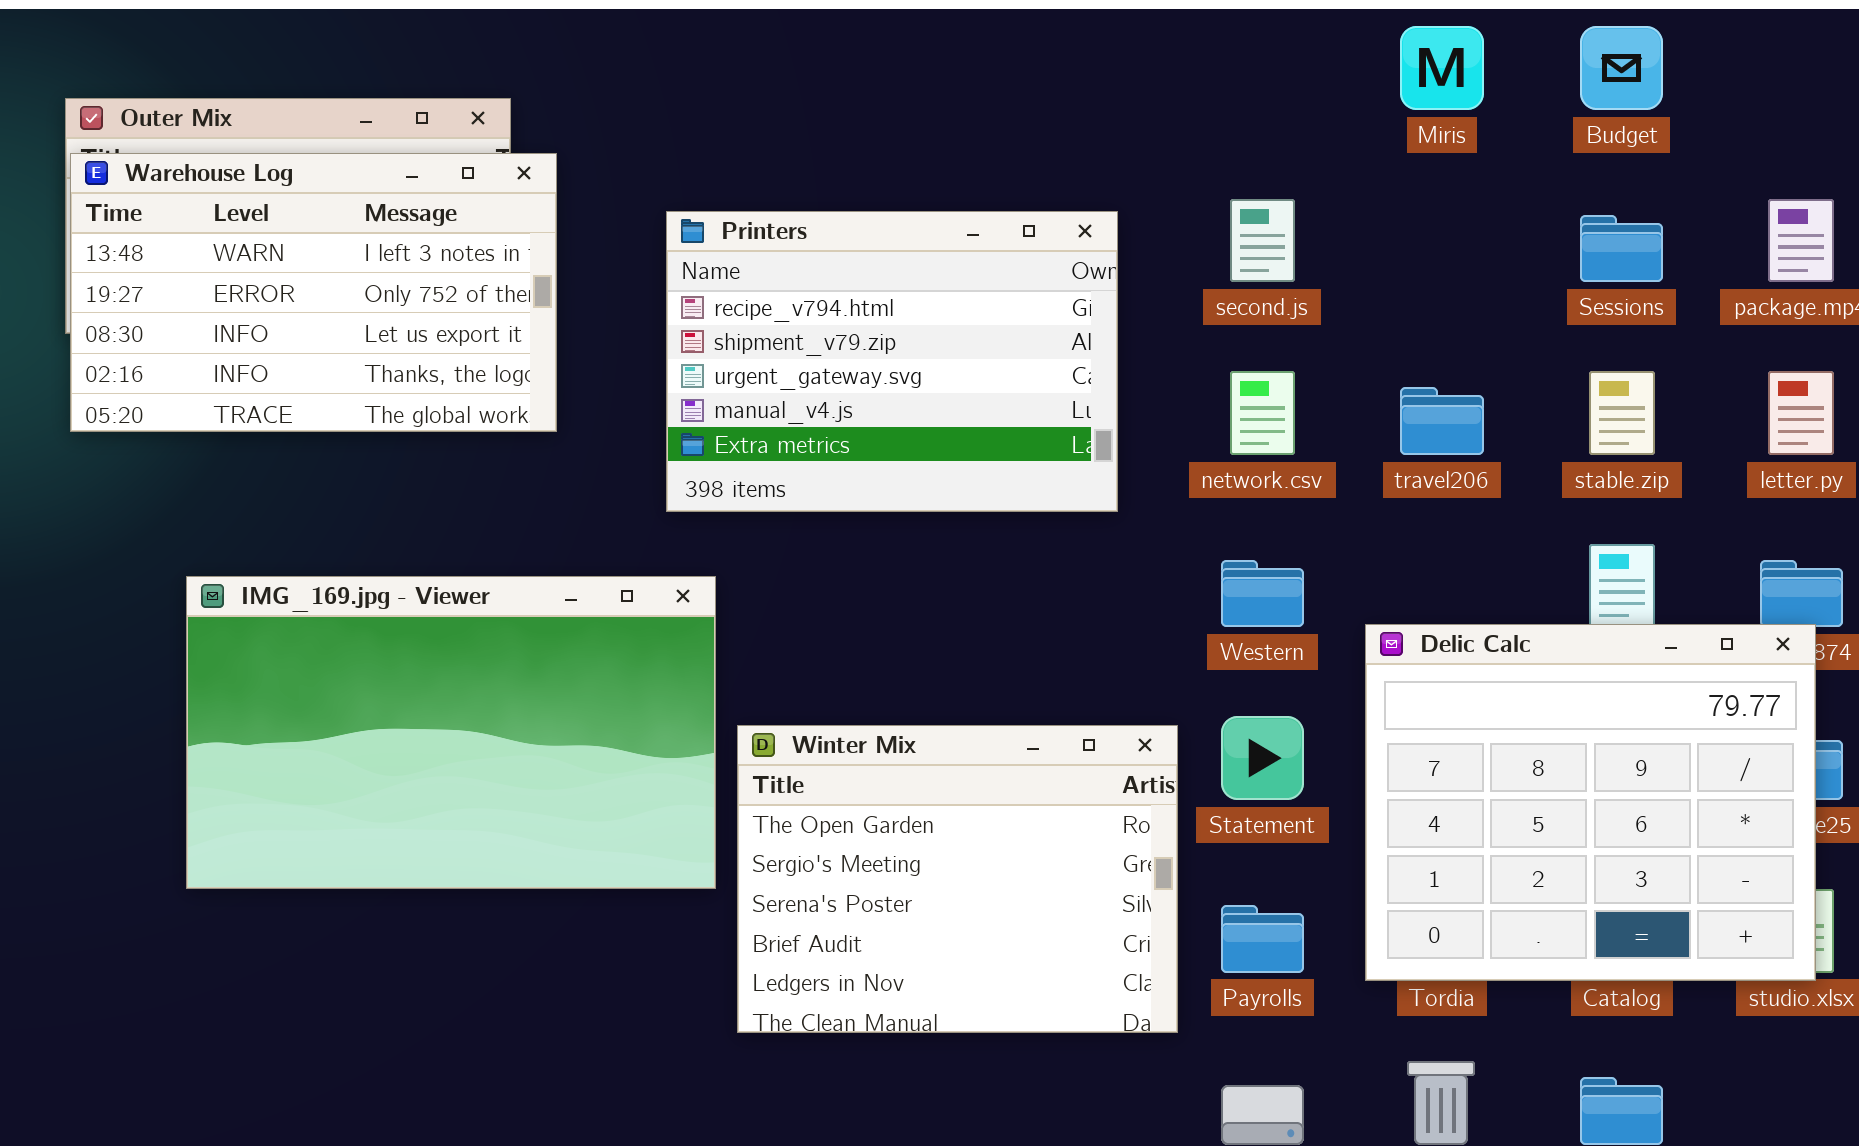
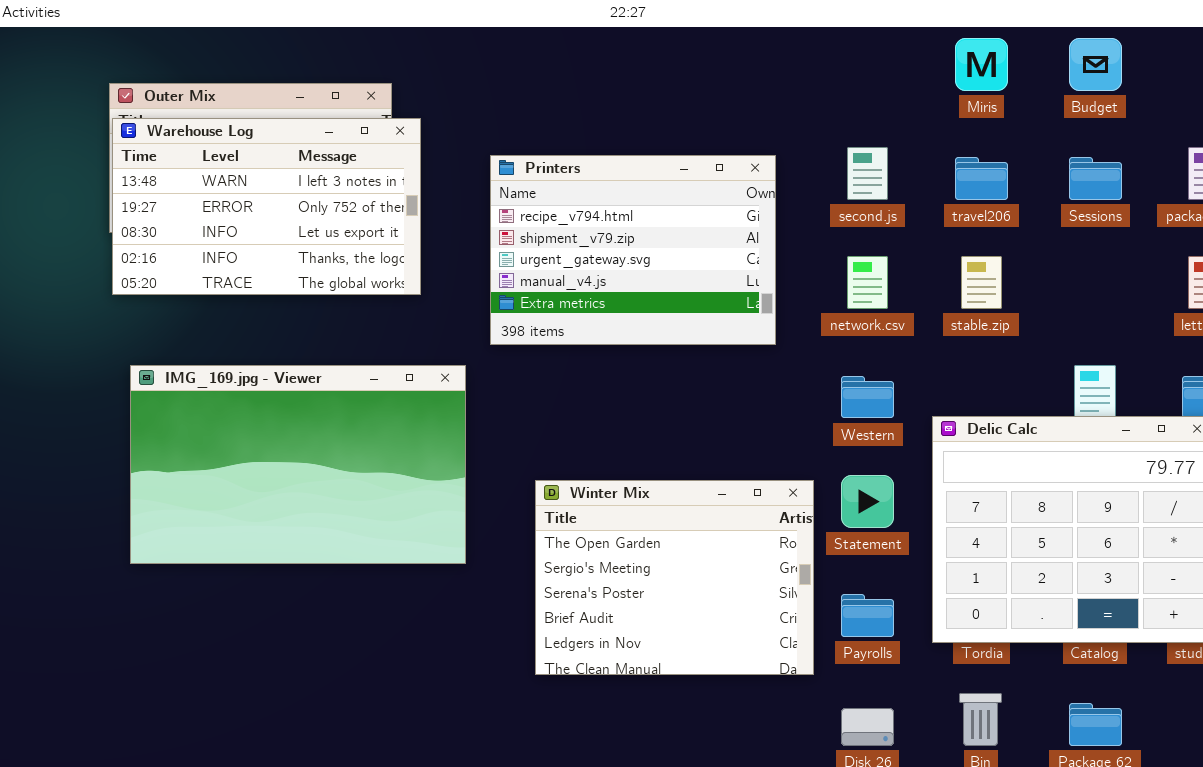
stable.zip: [1589,371,1655,455] -> [961,256,1002,309], moved
travel206: [1400,387,1484,455] -> [955,157,1008,200], moved
IMG_169.jpg - Viewer: [186,576,716,889] -> [130,365,466,564], moved

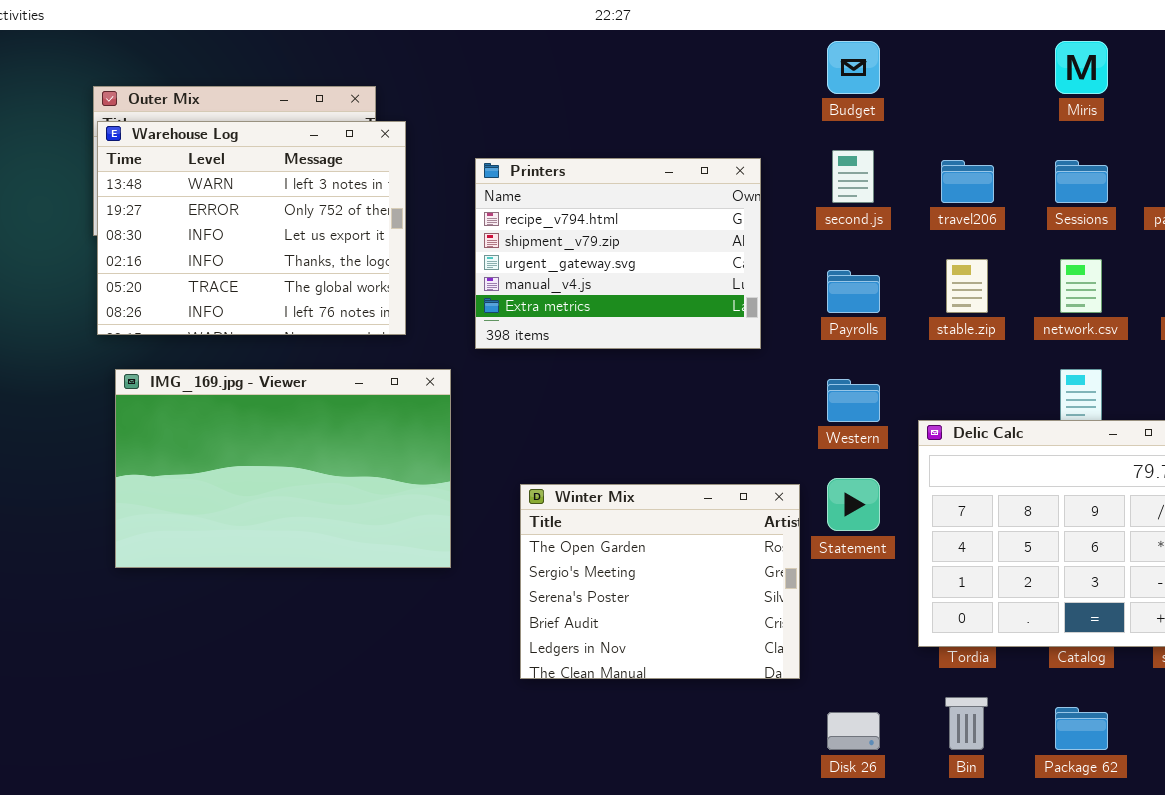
Miris: [955,38,1008,91] -> [1055,41,1108,94], moved
Budget: [1069,38,1122,91] -> [827,41,880,94], moved
Warehouse Log: [112,118,421,295] -> [97,121,406,335], resized
network.csv: [847,256,888,309] -> [1060,259,1102,313], moved
Payrolls: [841,594,894,637] -> [827,270,880,313], moved

